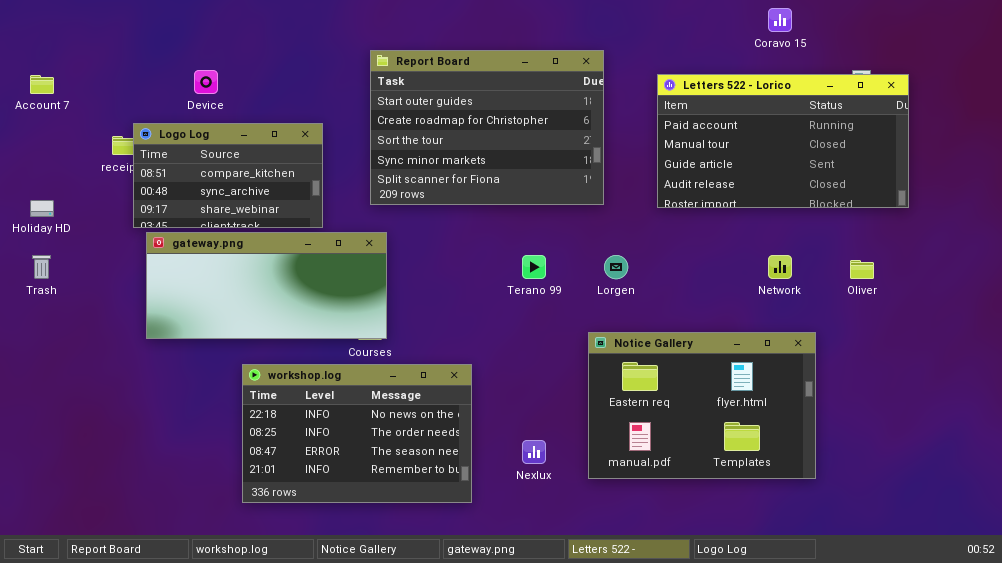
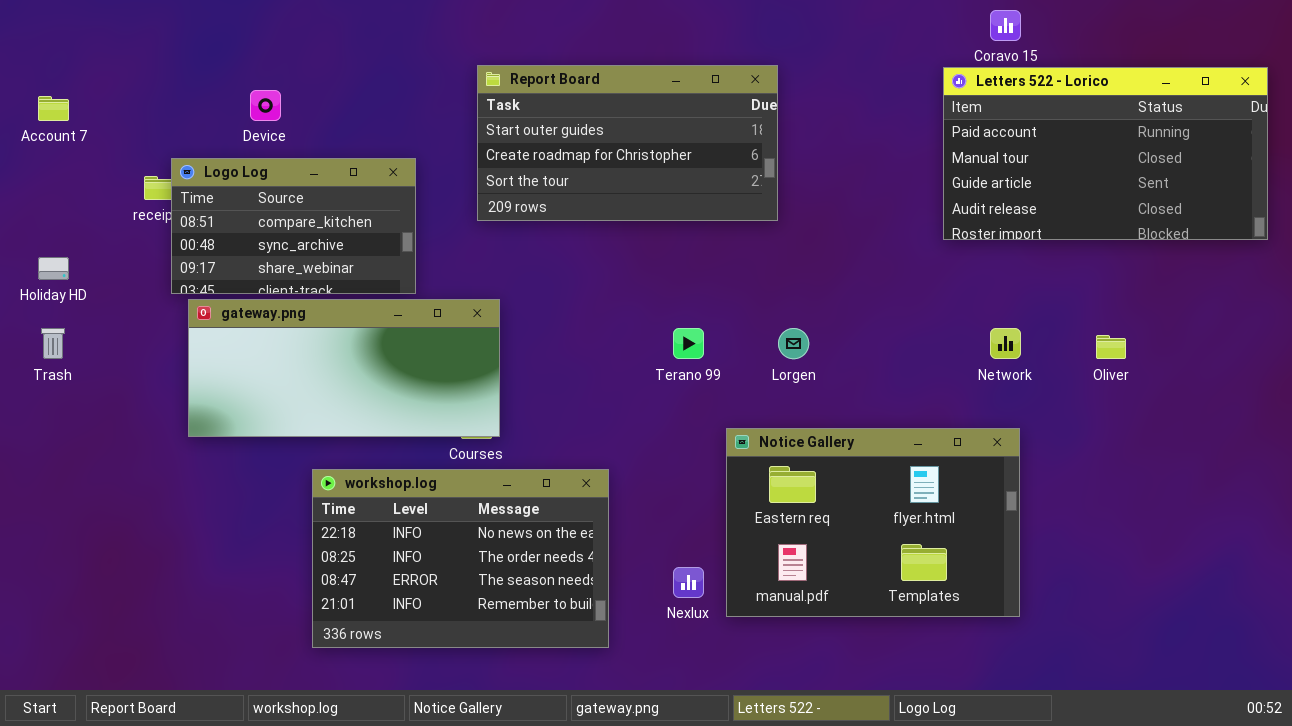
Report Board: [370,50,604,205] -> [477,65,778,221], resized
Letters 522 - Lorico: [657,74,909,208] -> [943,67,1268,240], moved
Notice Gallery: [588,332,816,479] -> [726,428,1020,617], moved

